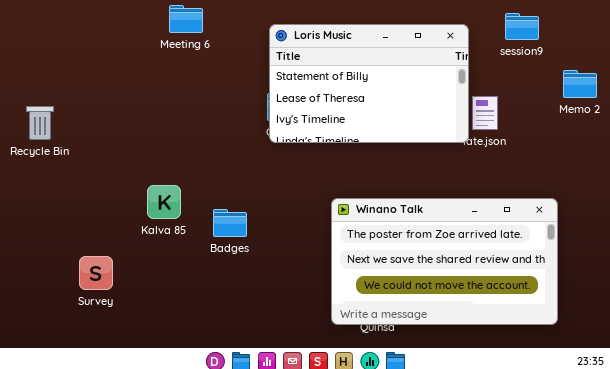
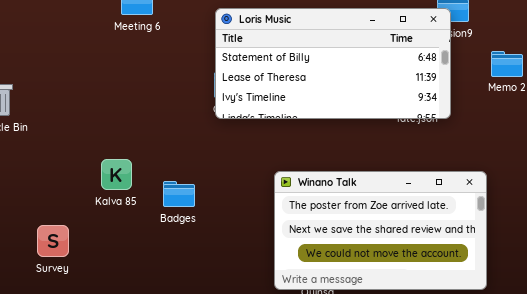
Loris Music: [269,24,469,143] -> [215,8,451,119], resized

